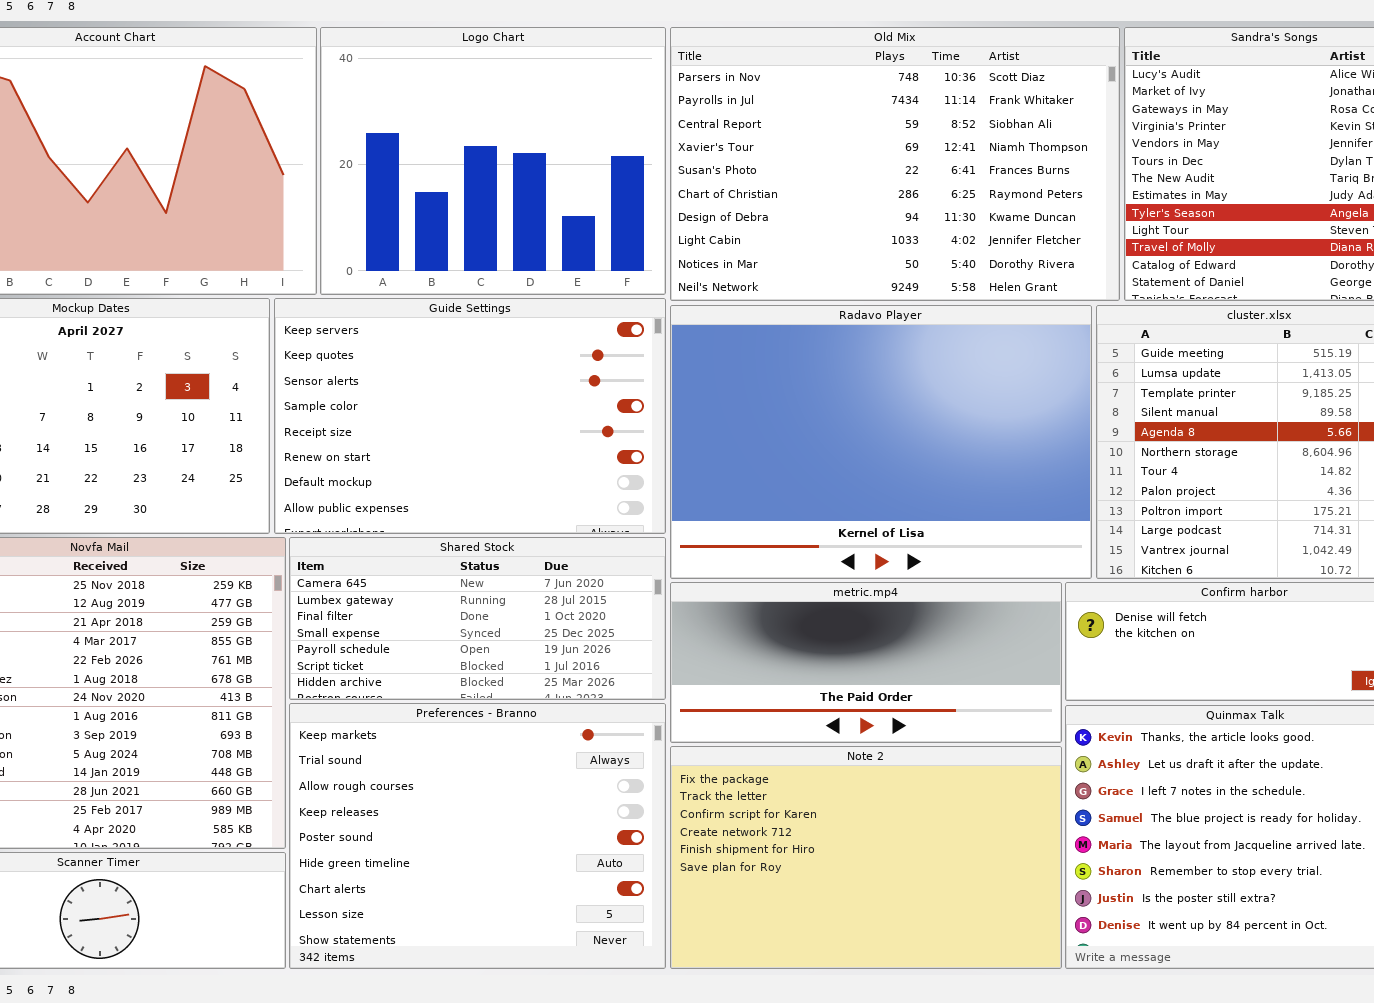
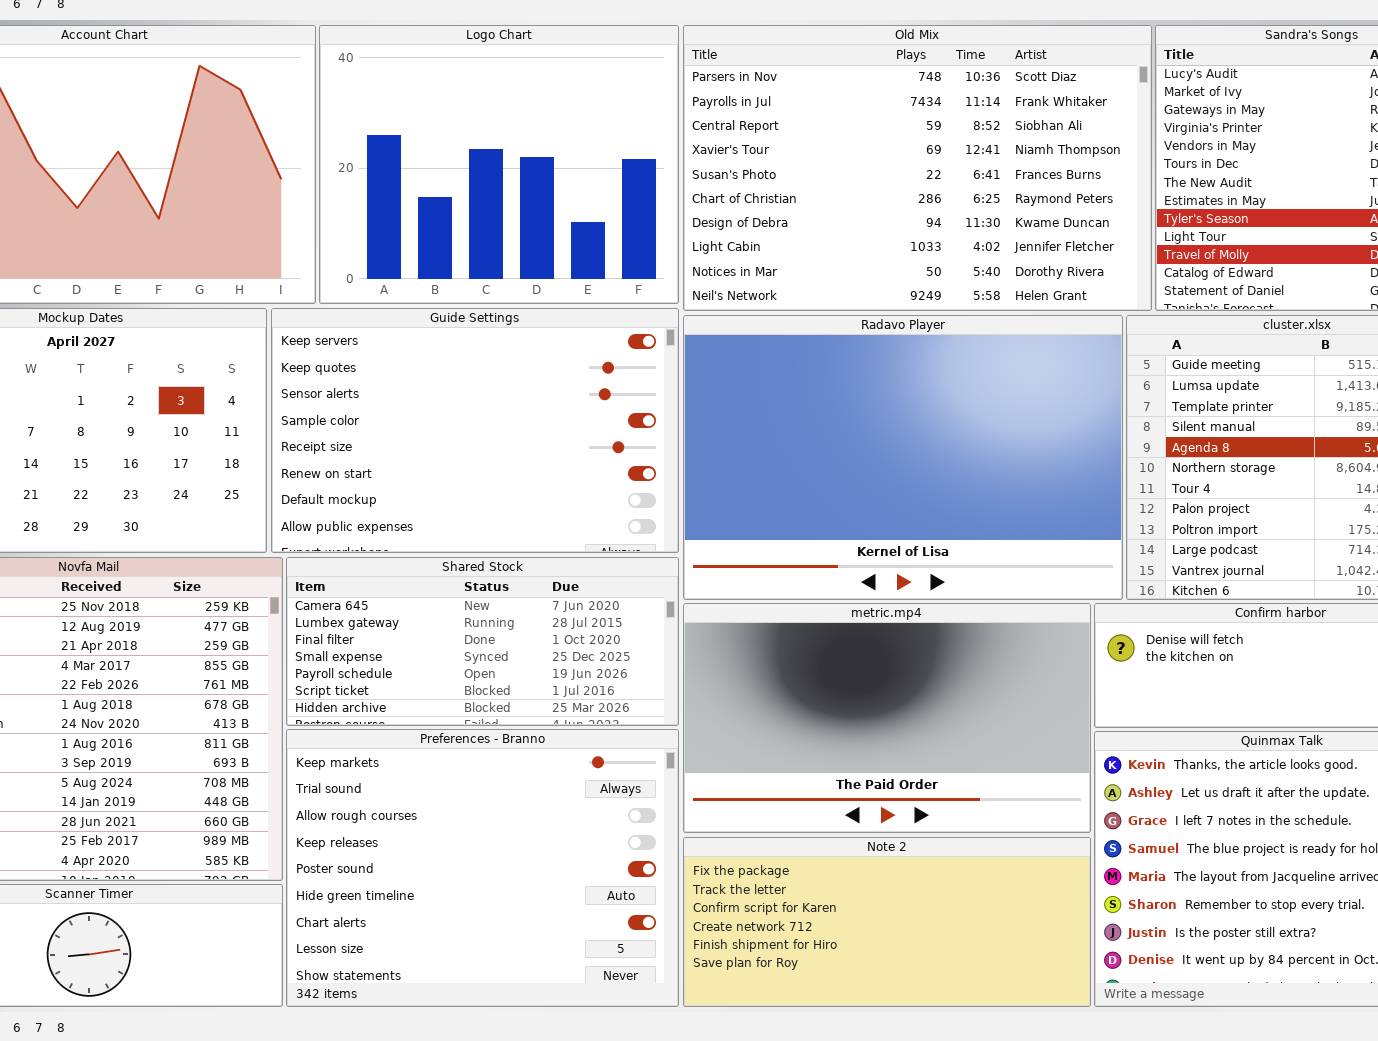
metric.mp4: [670,582,1062,743] -> [683,603,1091,833], resized
Note 2: [670,746,1062,969] -> [683,837,1091,1007], resized

